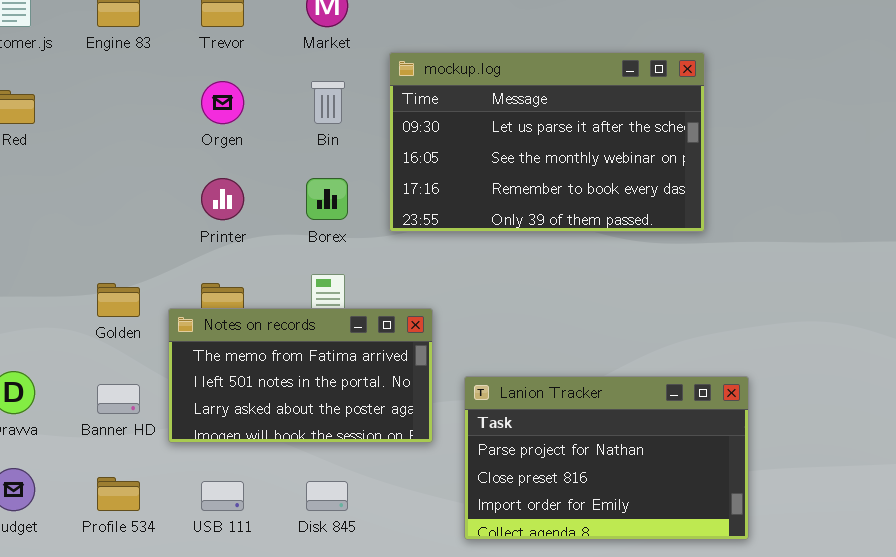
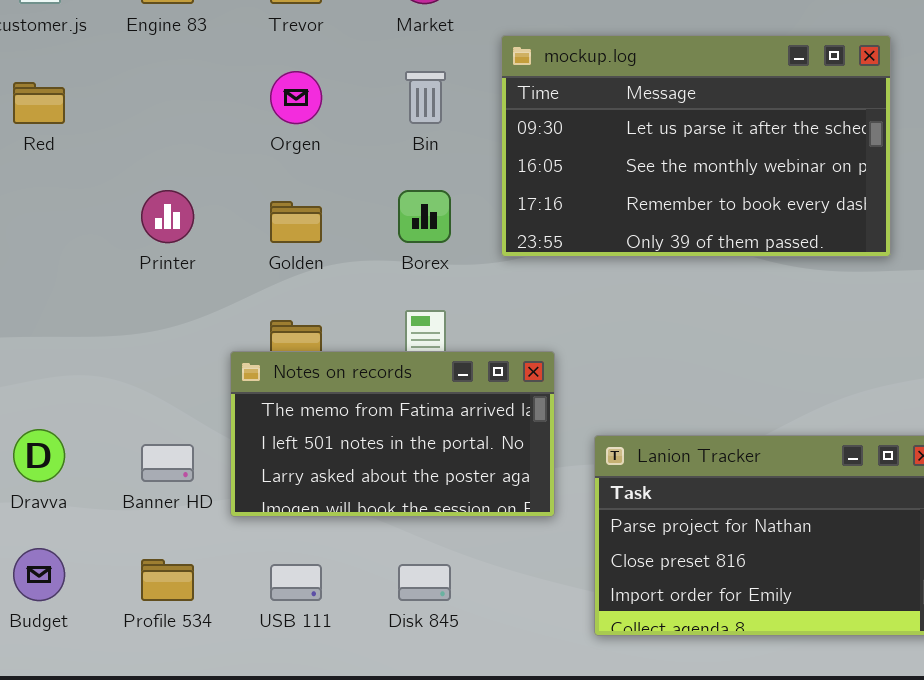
Printer: [201,178,244,220] -> [141,190,194,243], moved
Golden: [97,283,140,317] -> [270,201,322,243], moved

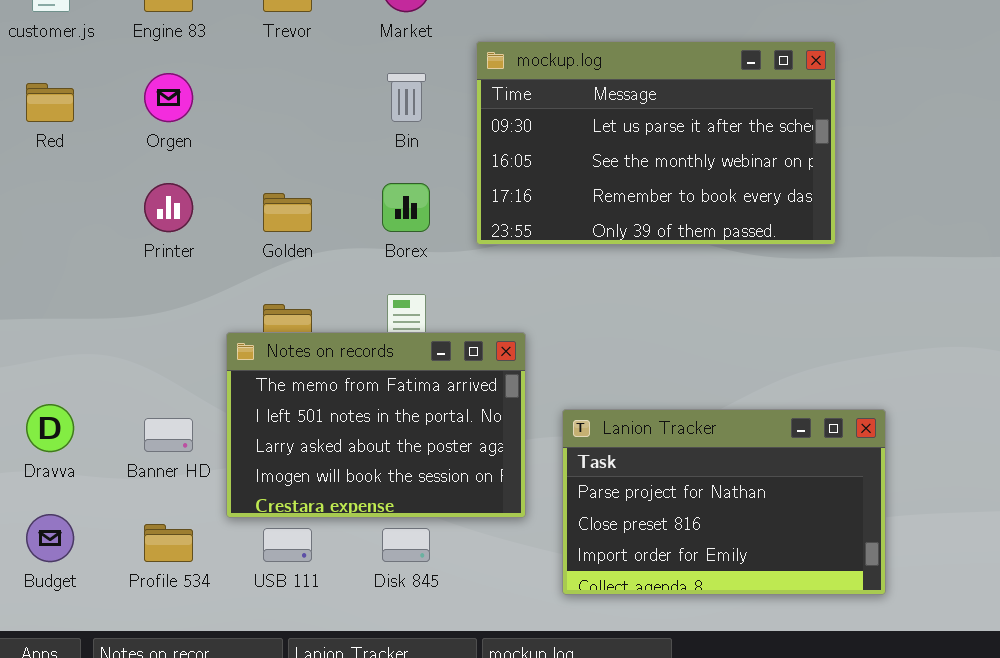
Orgen: [270,71,322,124] -> [144,73,193,122], moved
Notes on records: [230,351,555,517] -> [226,332,526,518], resized

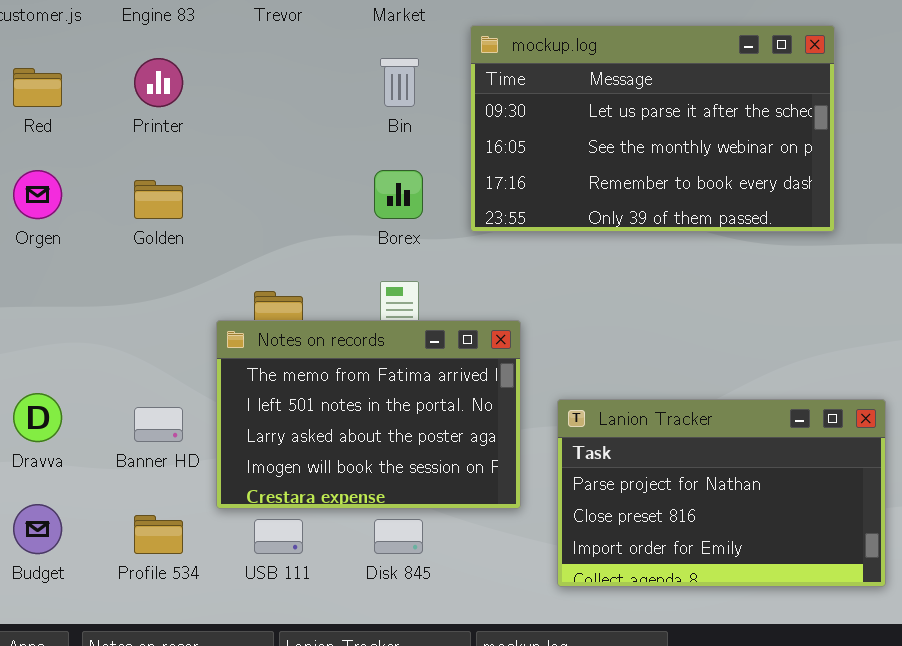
Orgen: [144,73,193,122] -> [13,170,62,219], moved
Printer: [144,183,193,232] -> [134,58,183,107], moved
Golden: [263,193,312,232] -> [134,180,183,219], moved

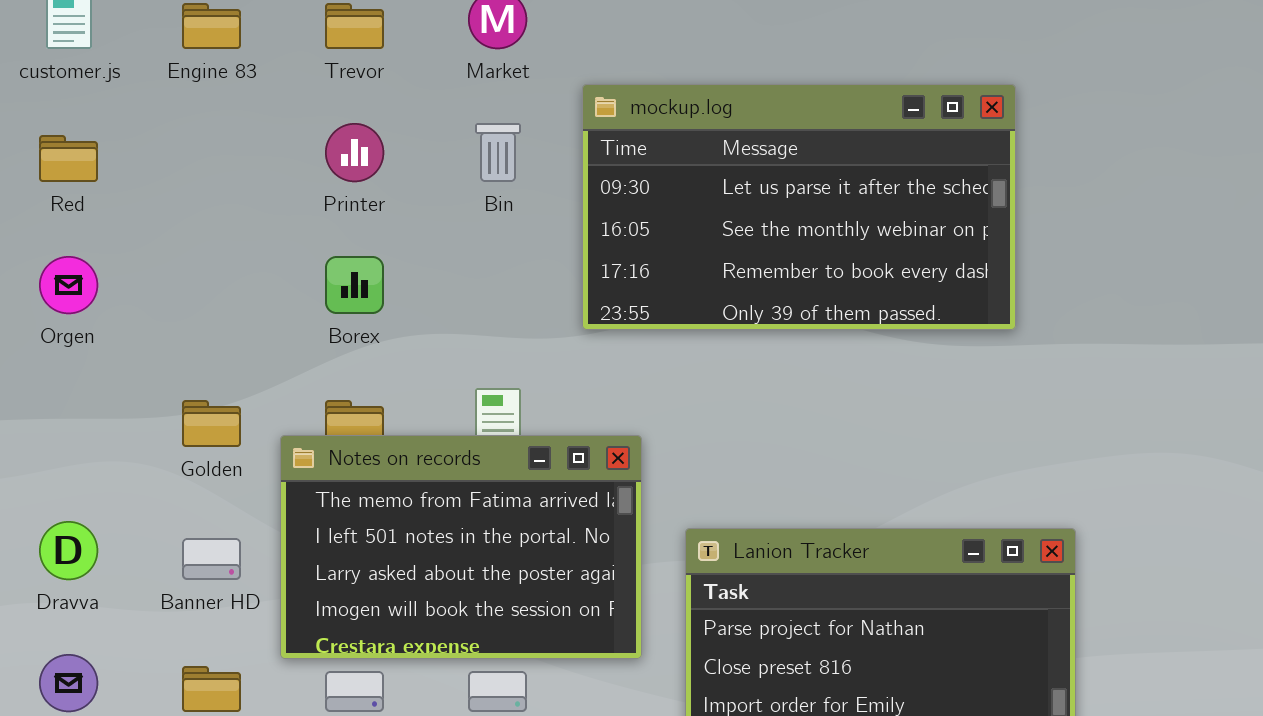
Printer: [134,58,183,107] -> [325,123,384,182], moved
Borex: [374,170,423,219] -> [325,256,384,314], moved
Golden: [134,180,183,219] -> [182,400,241,447], moved

